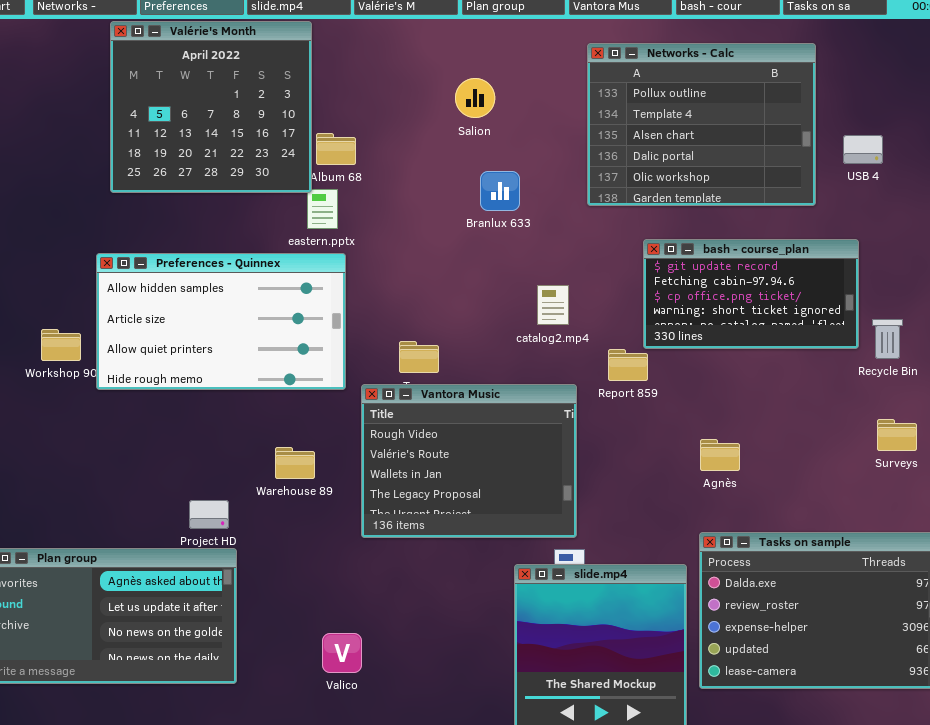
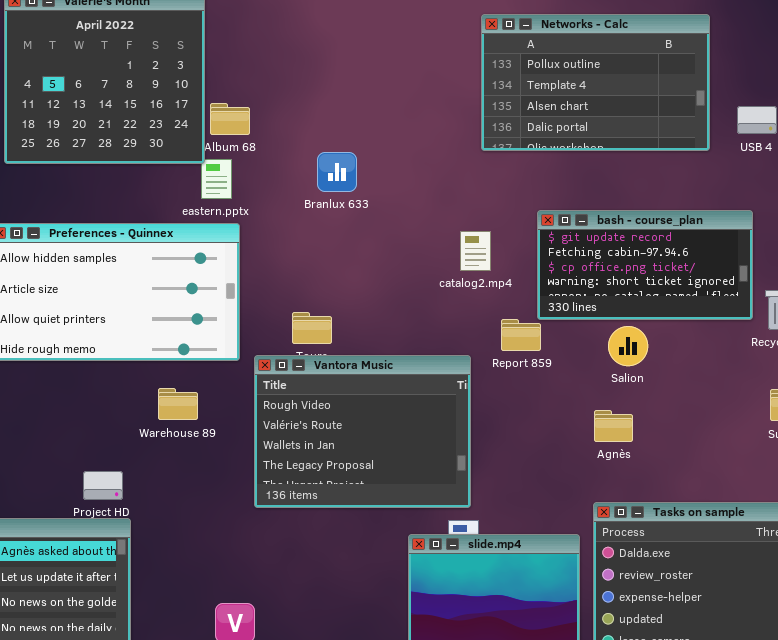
Networks - Calc: [587,43,816,206] -> [481,14,710,151], resized
Salion: [455,78,495,118] -> [608,326,648,366], moved
Branlux 633: [480,171,520,211] -> [317,152,357,192], moved
catalog2.mp4: [537,285,569,325] -> [460,231,491,271], moved
Warehouse 89: [275,447,315,479] -> [158,388,198,420], moved

